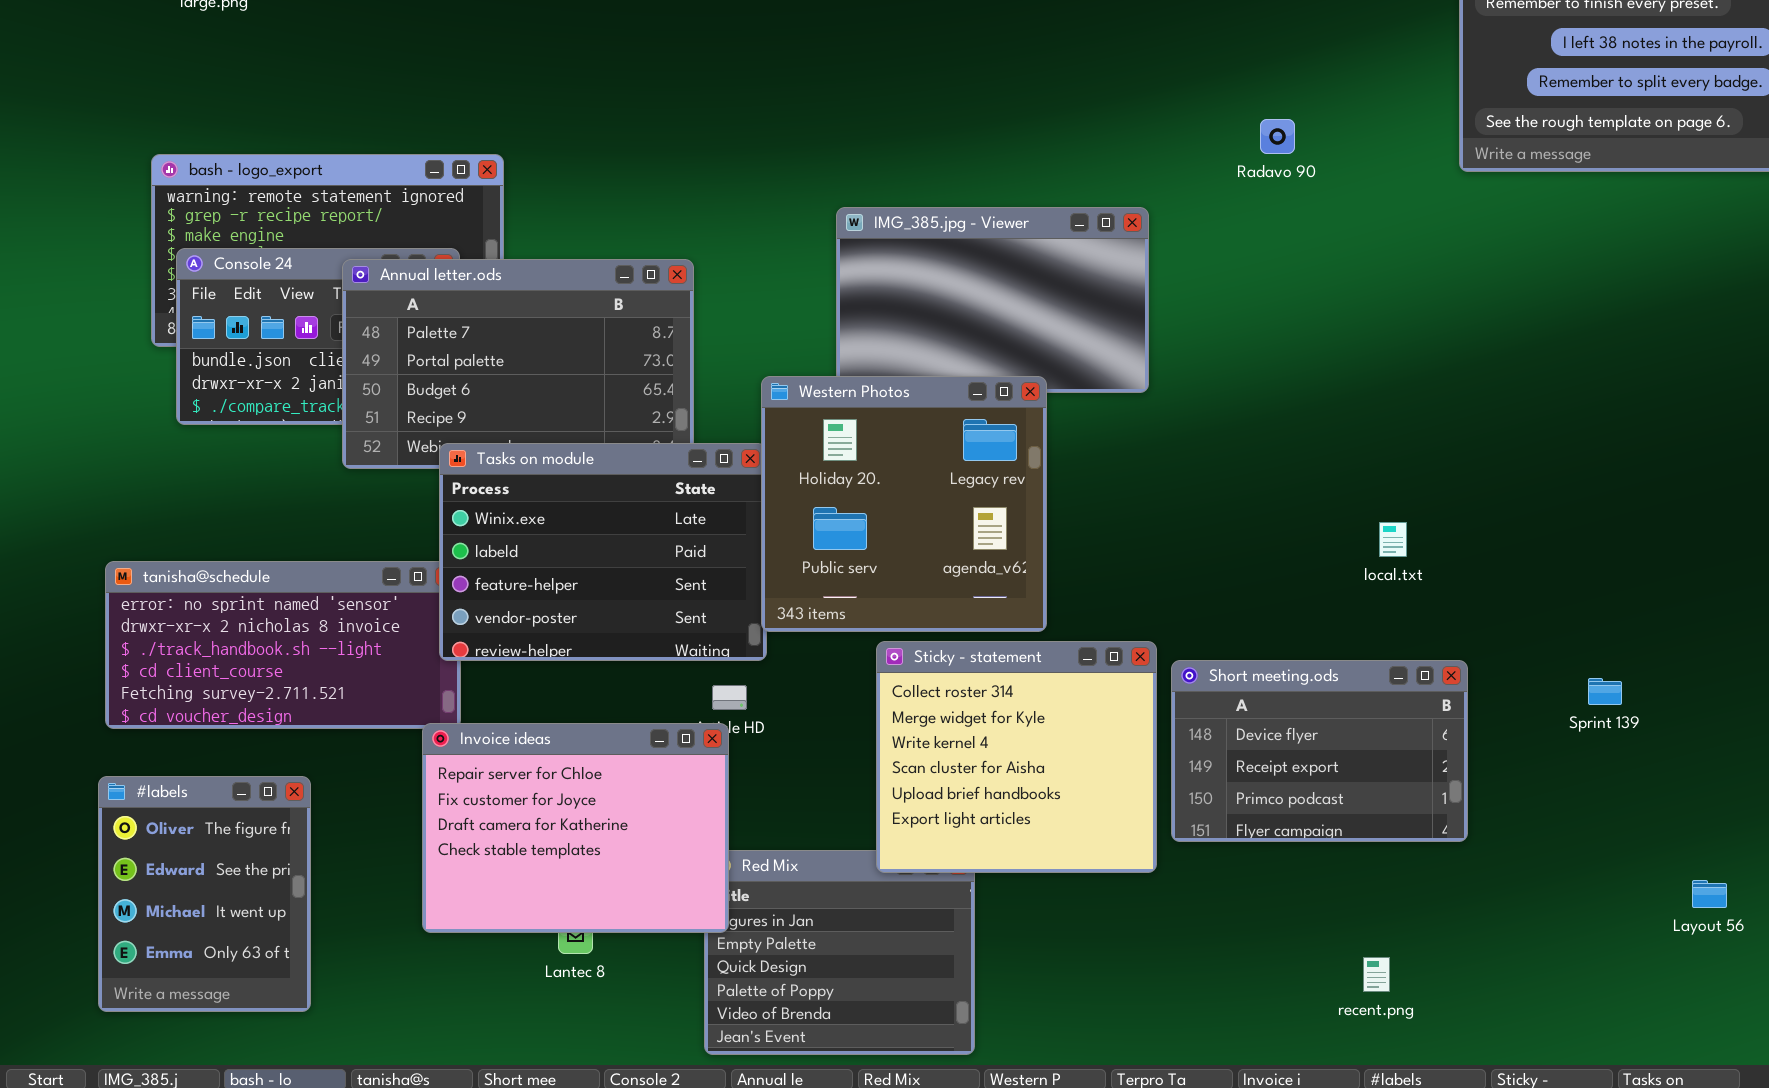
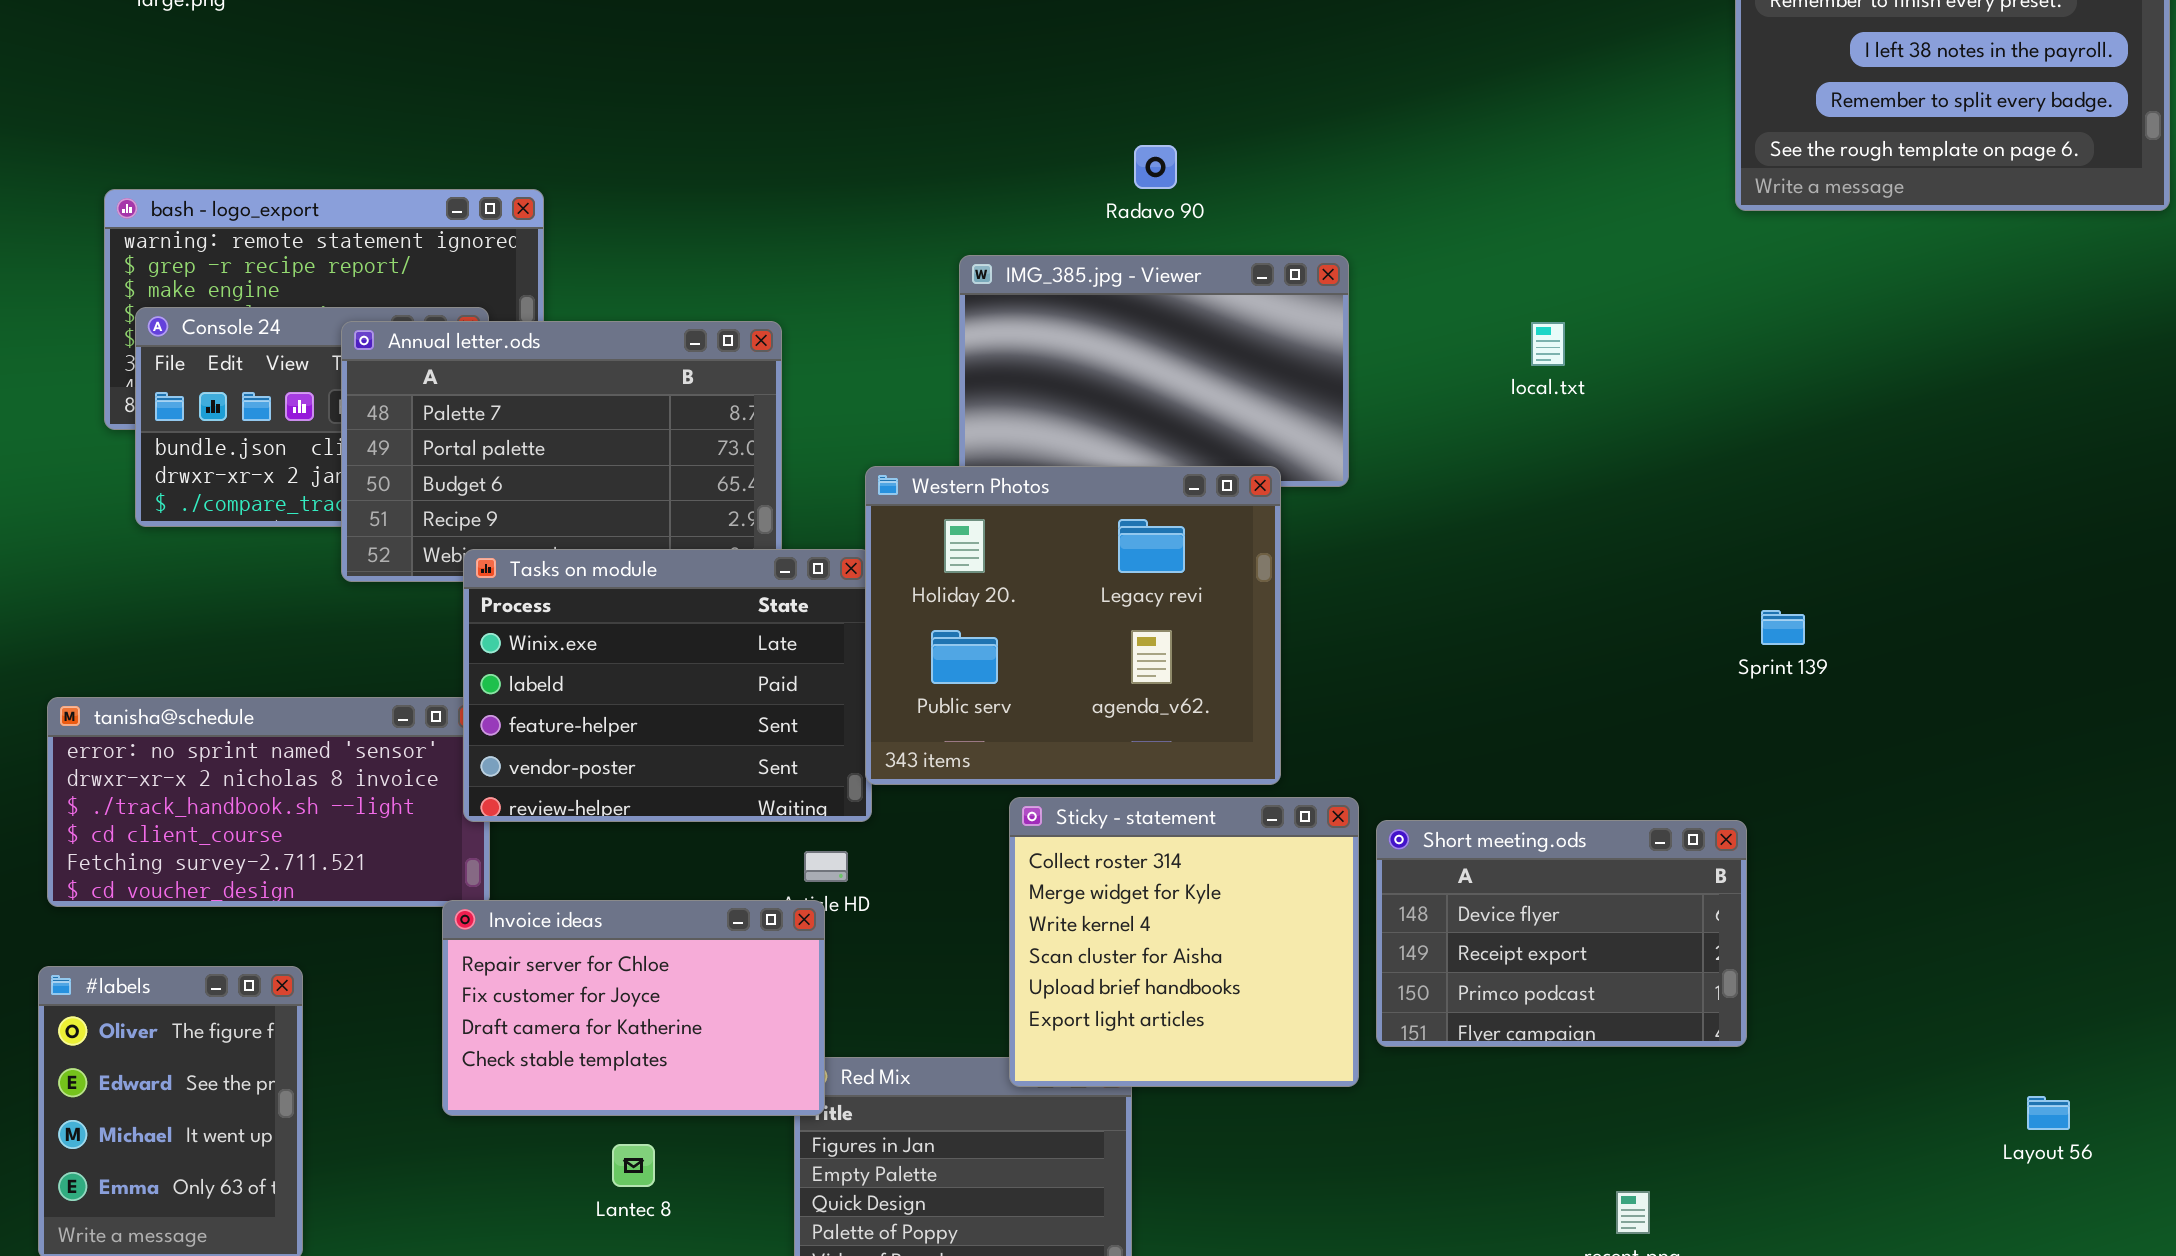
Radavo 90: [1260,119,1295,154] -> [1134,145,1177,189], moved
Western Photos: [761,376,1047,632] -> [865,466,1281,785], resized
local.txt: [1379,522,1407,557] -> [1531,322,1565,366], moved
Sprint 139: [1588,678,1622,705] -> [1761,610,1805,645], moved
Invoice ideas: [422,723,729,933] -> [442,900,825,1116], resized

